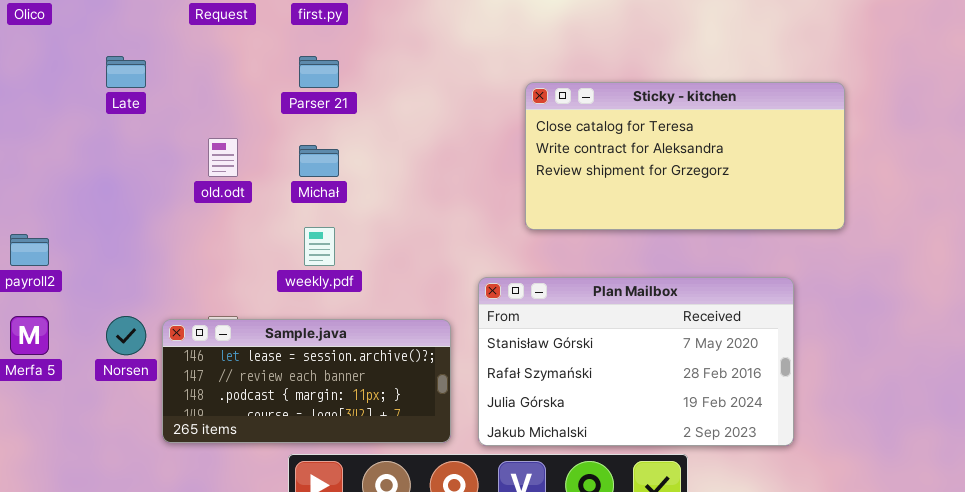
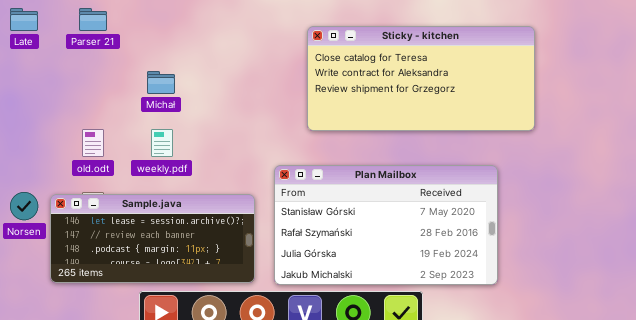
Parser 21: [299,56,339,88] -> [79,8,107,31], moved
old.odt: [208,138,238,177] -> [82,129,104,157], moved

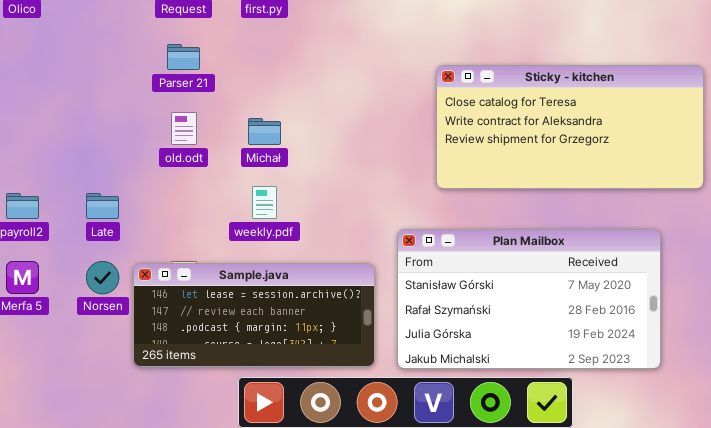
Late: [10,8,38,31] -> [86,193,119,219], moved
old.odt: [82,129,104,157] -> [171,112,197,145], moved

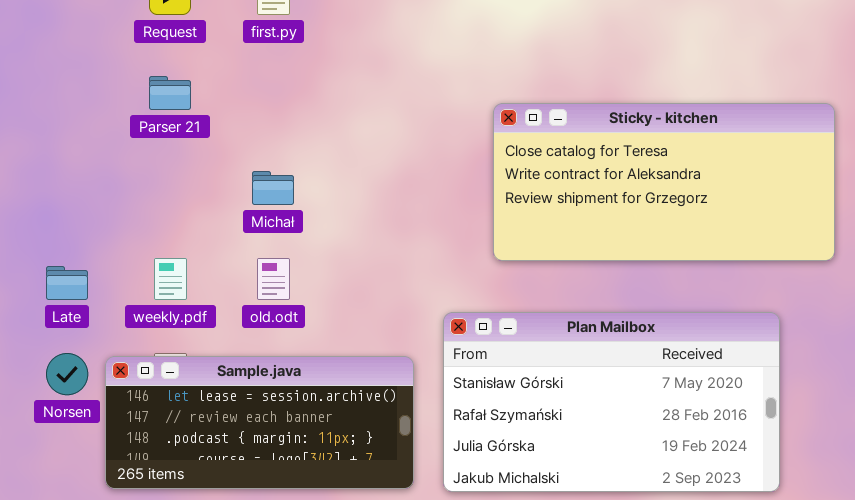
old.odt: [171,112,197,145] -> [257,258,290,300], moved
weekly.pdf: [252,186,277,219] -> [154,258,187,300], moved

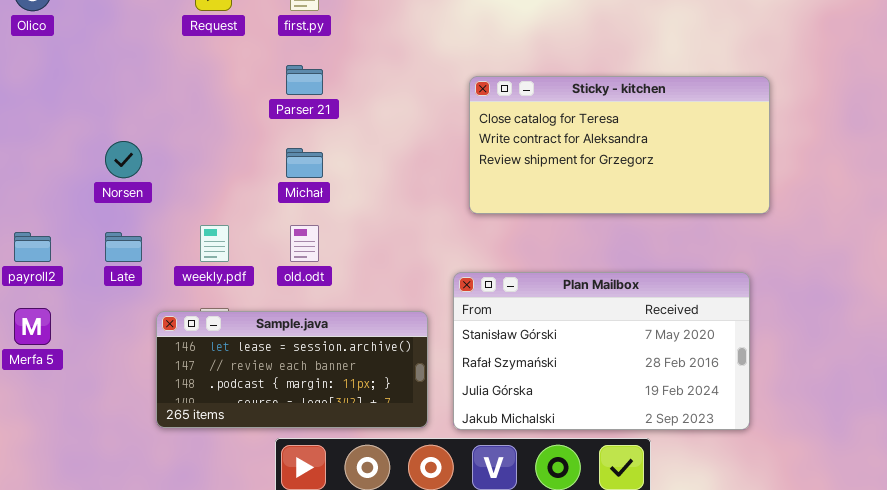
Parser 21: [149,76,191,110] -> [286,65,323,95], moved
Sticky - kitchen: [493,103,835,261] -> [469,76,770,214], moved
Norsen: [46,353,88,395] -> [105,141,142,178], moved

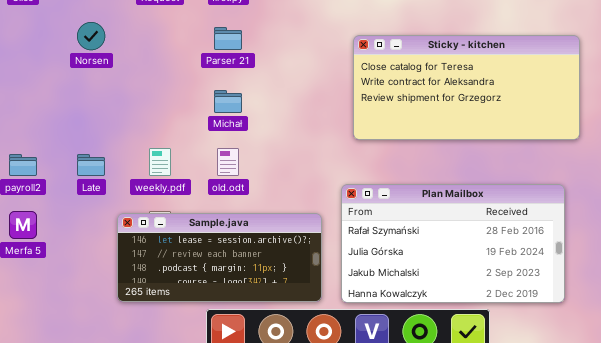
Norsen: [105,141,142,178] -> [77,22,105,50], moved
Plan Mailbox: [453,272,750,430] -> [341,184,565,303], scrolled down 1 row

